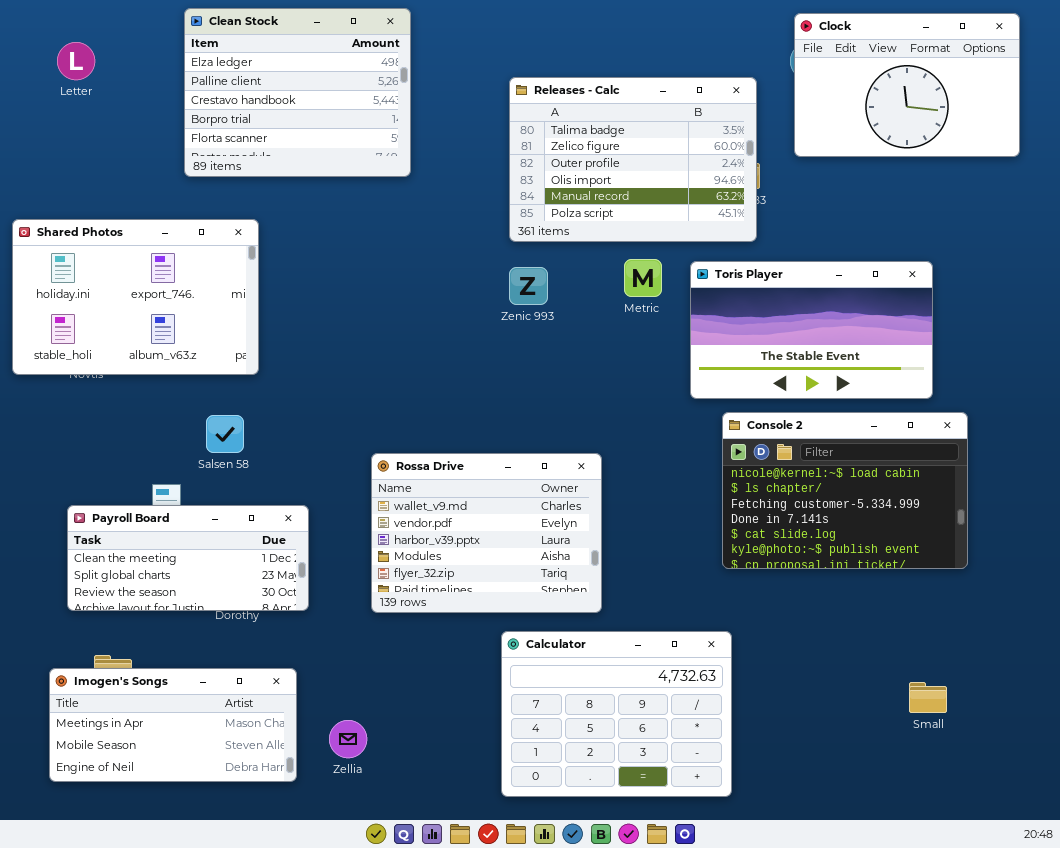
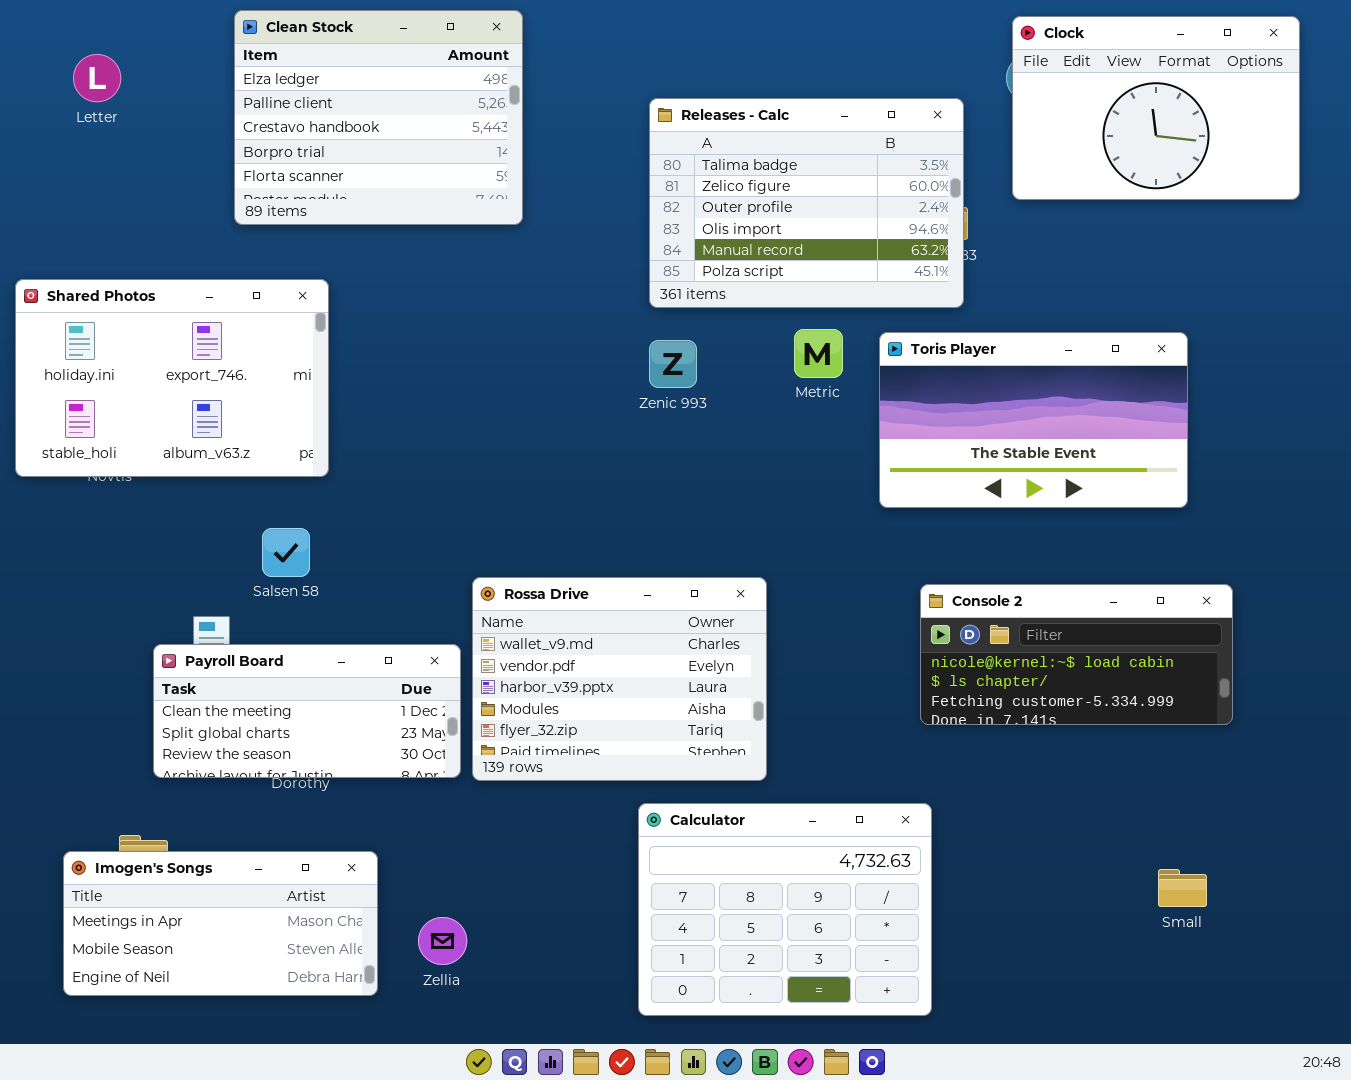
Console 2: [722,412,968,569] -> [920,584,1233,725], resized
Payroll Board: [67,505,309,611] -> [153,644,461,778], moved

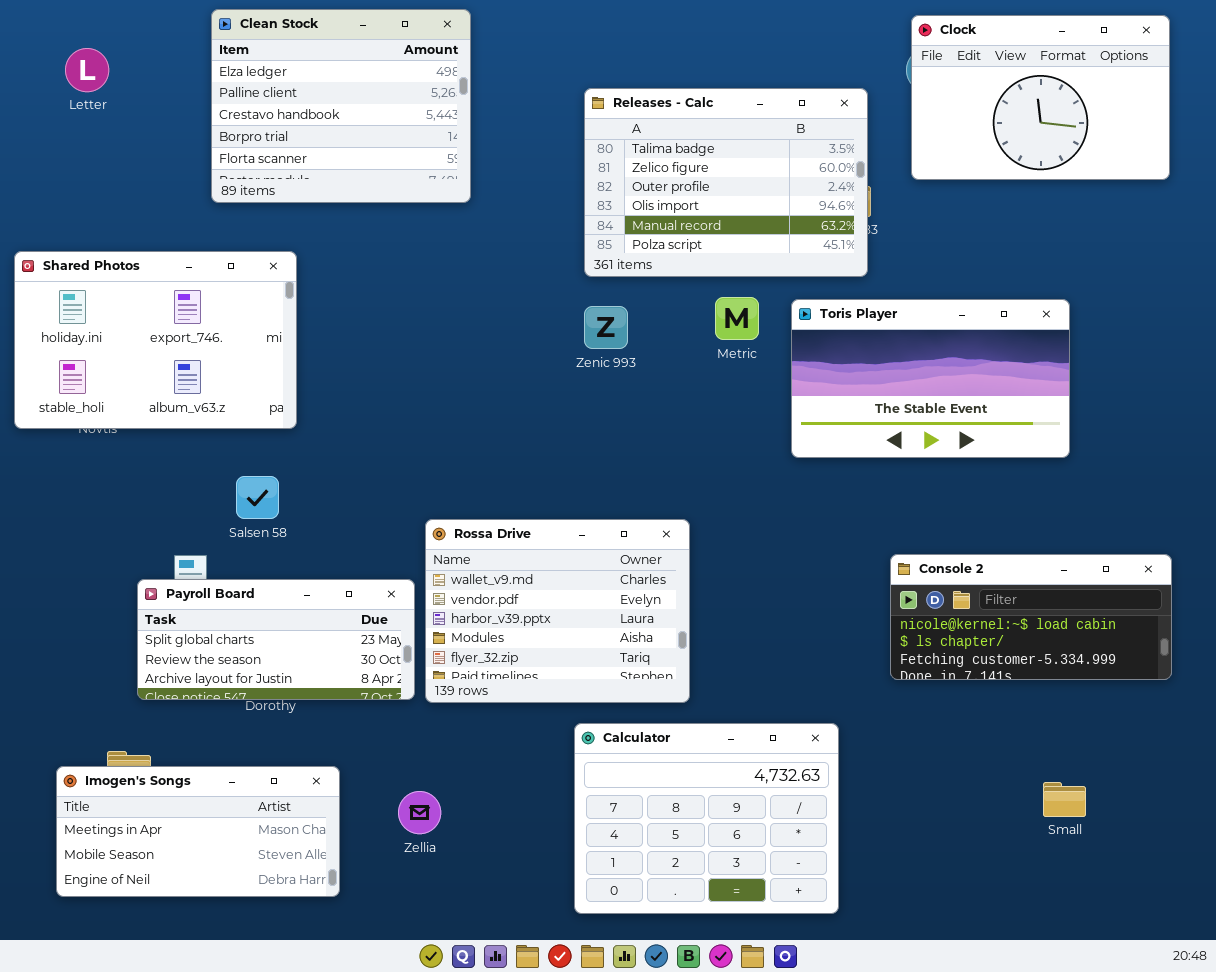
Console 2: [920,584,1233,725] -> [890,554,1172,680], moved
Payroll Board: [153,644,461,778] -> [137,579,415,700], scrolled down 1 row
Zellia: [418,917,467,965] -> [398,791,441,834], moved

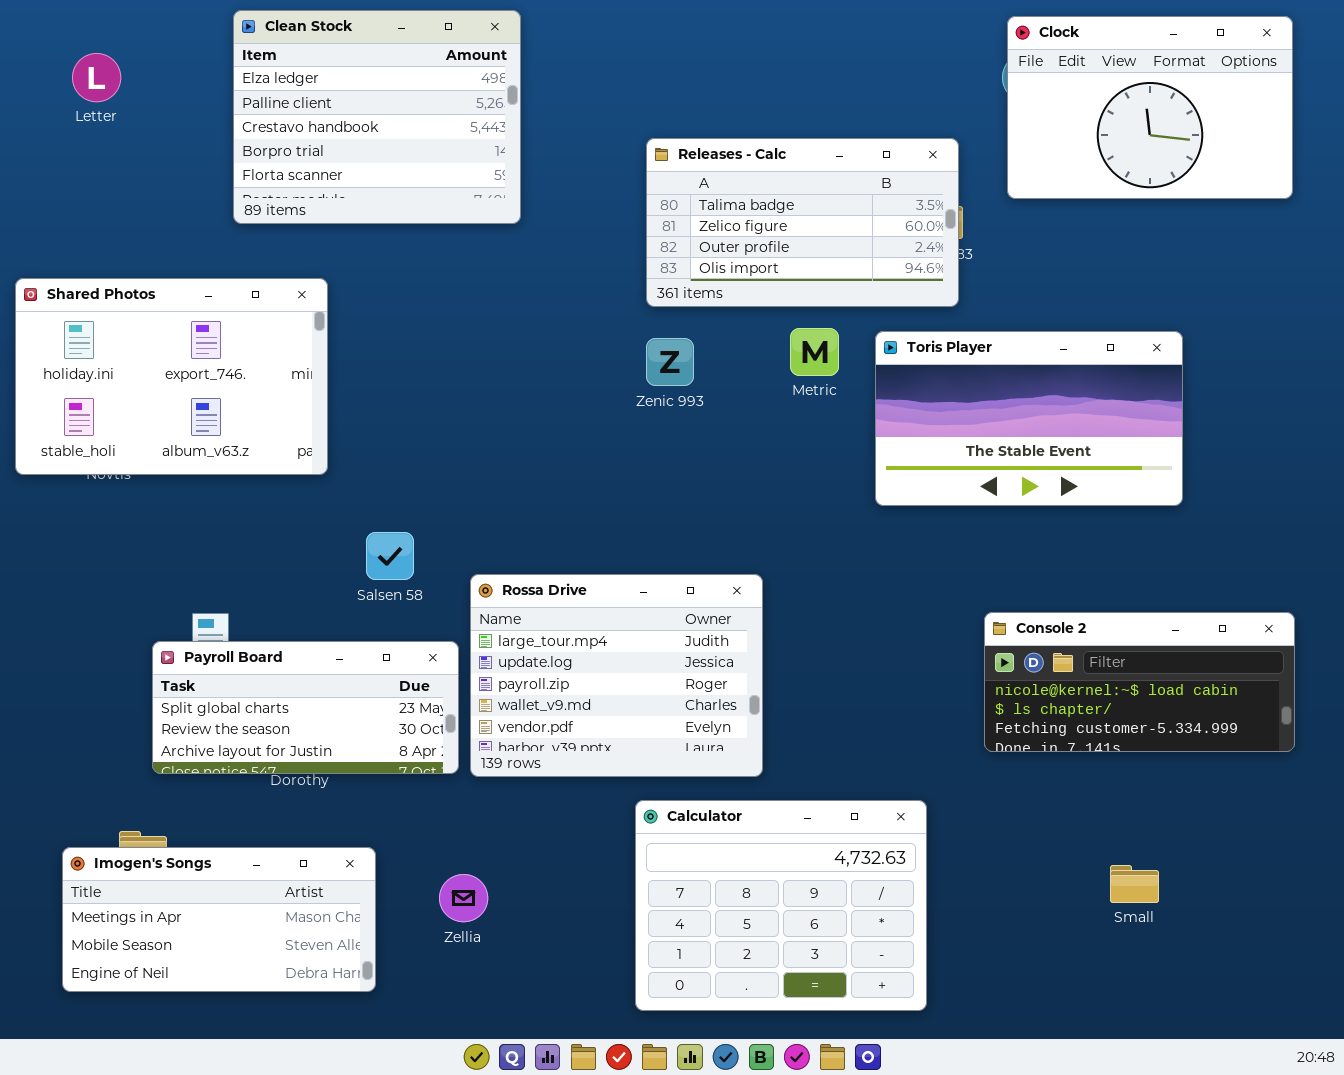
Releases - Calc: [584,88,868,277] -> [646,138,959,307], resized
Salsen 58: [236,476,279,519] -> [366,532,414,580], moved
Rossa Drive: [425,519,690,703] -> [470,574,763,777], scrolled up 3 rows
Small: [1043,782,1086,817] -> [1110,865,1159,903], moved

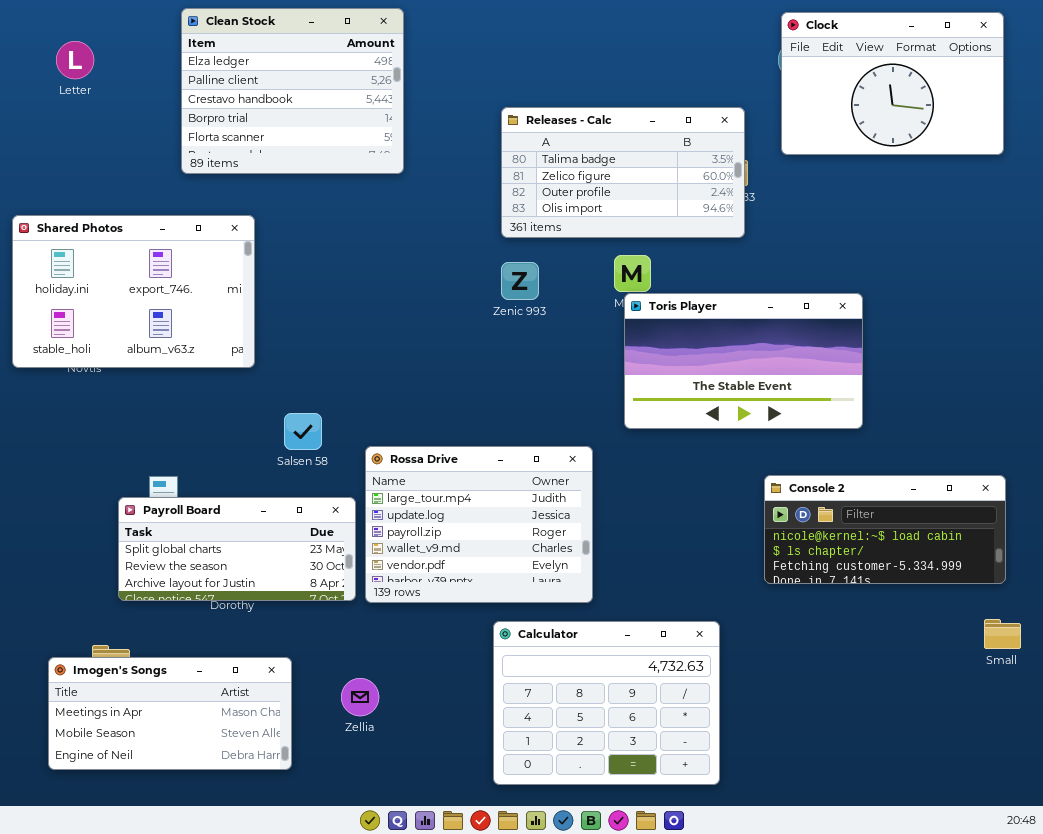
Toris Player: [875,331,1183,506] -> [624,293,863,429], moved
Small: [1110,865,1159,903] -> [984,619,1021,649], moved

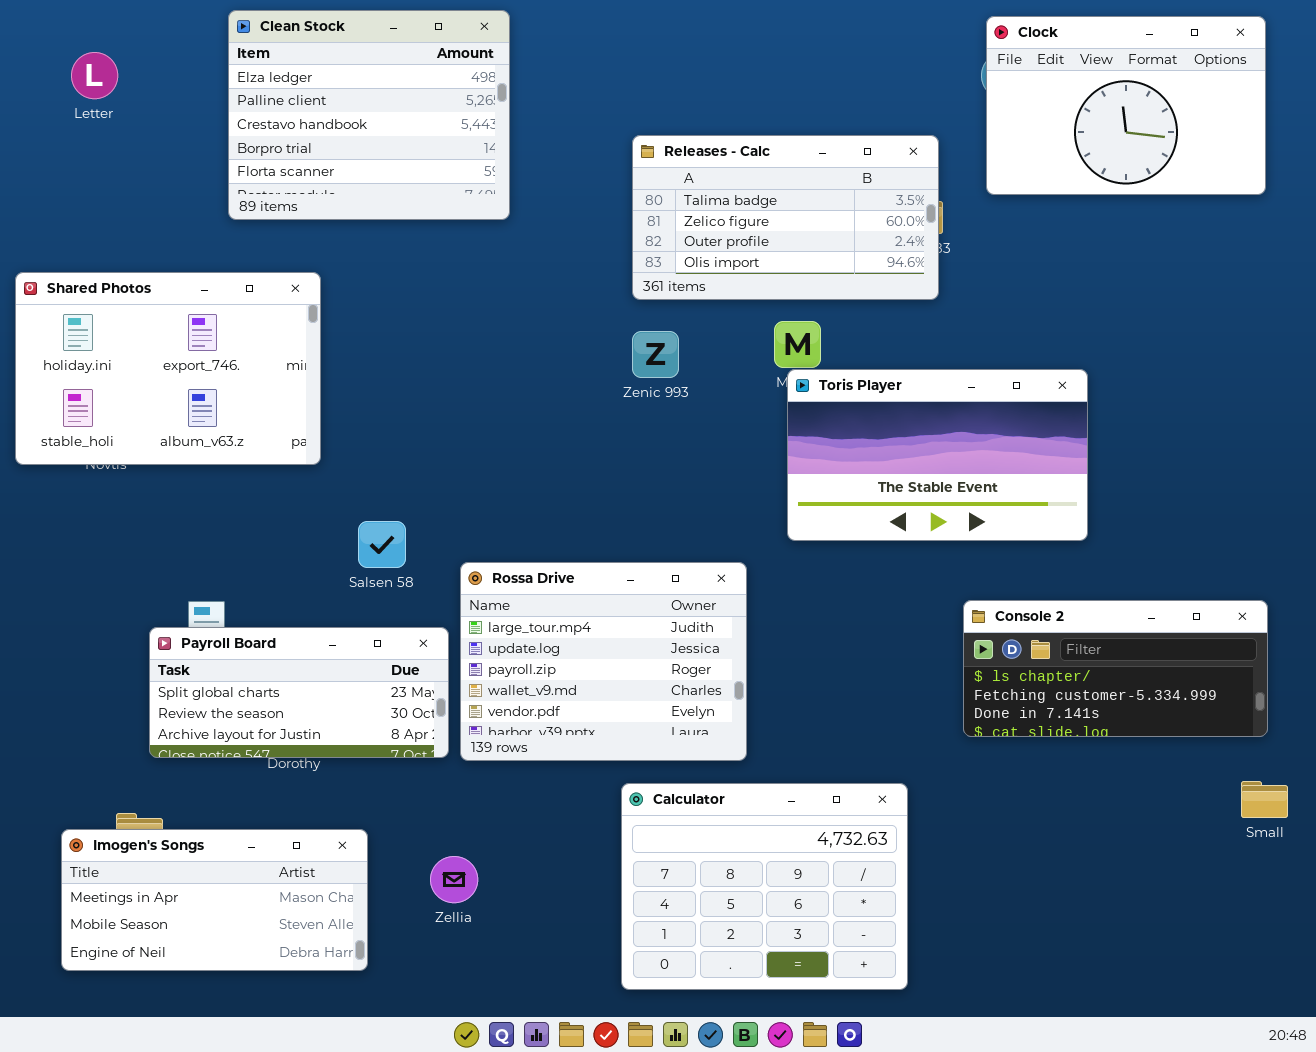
Console 2: [764,475,1006,584] -> [963,600,1268,737], scrolled down 1 row

